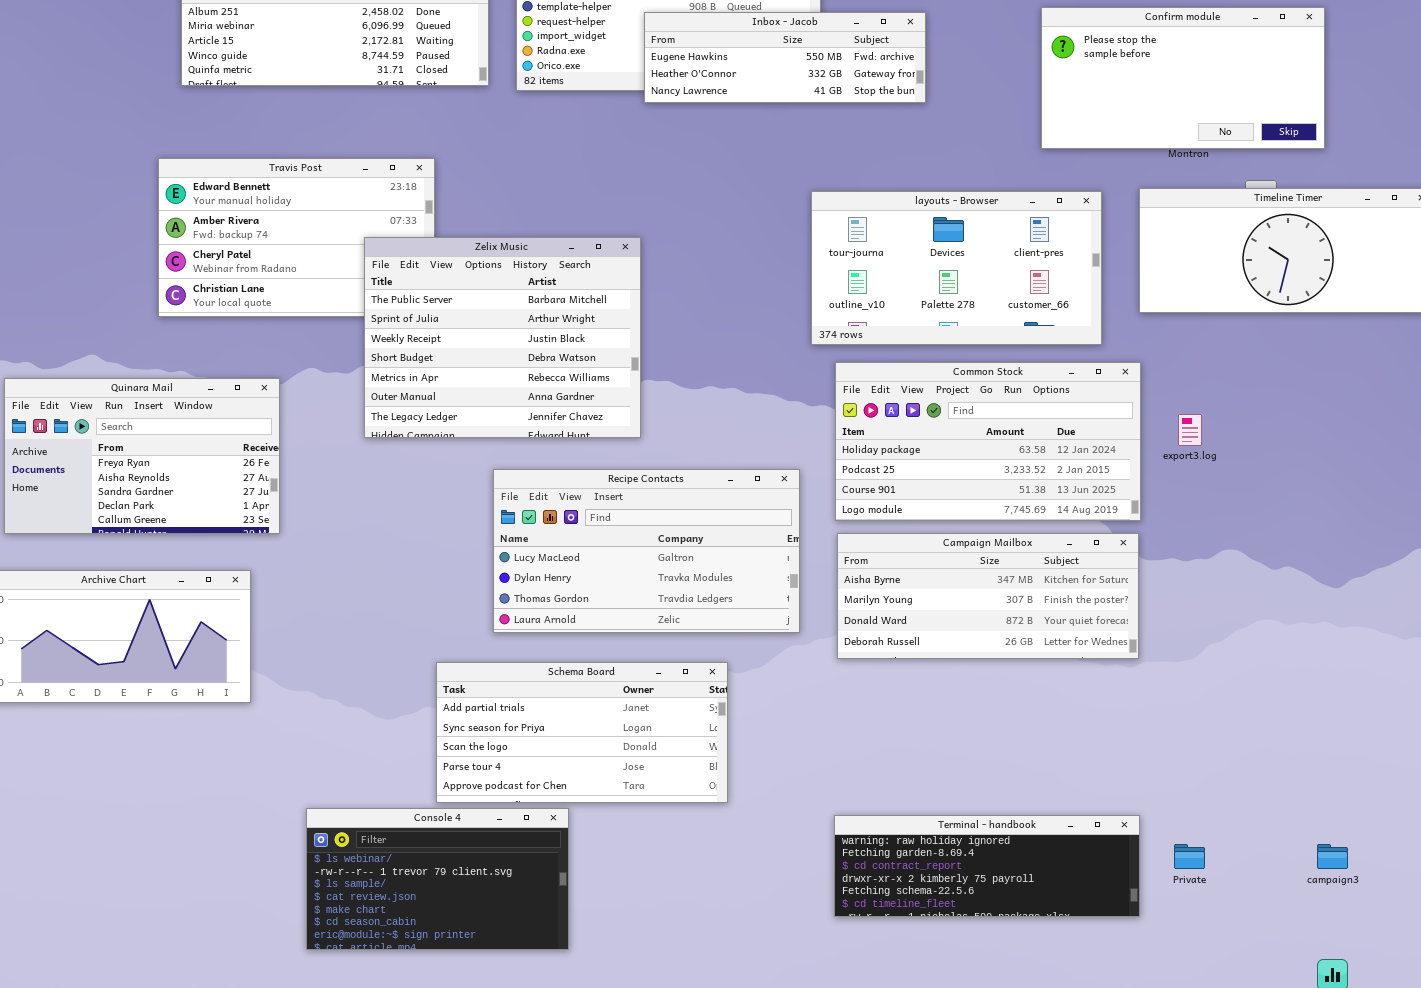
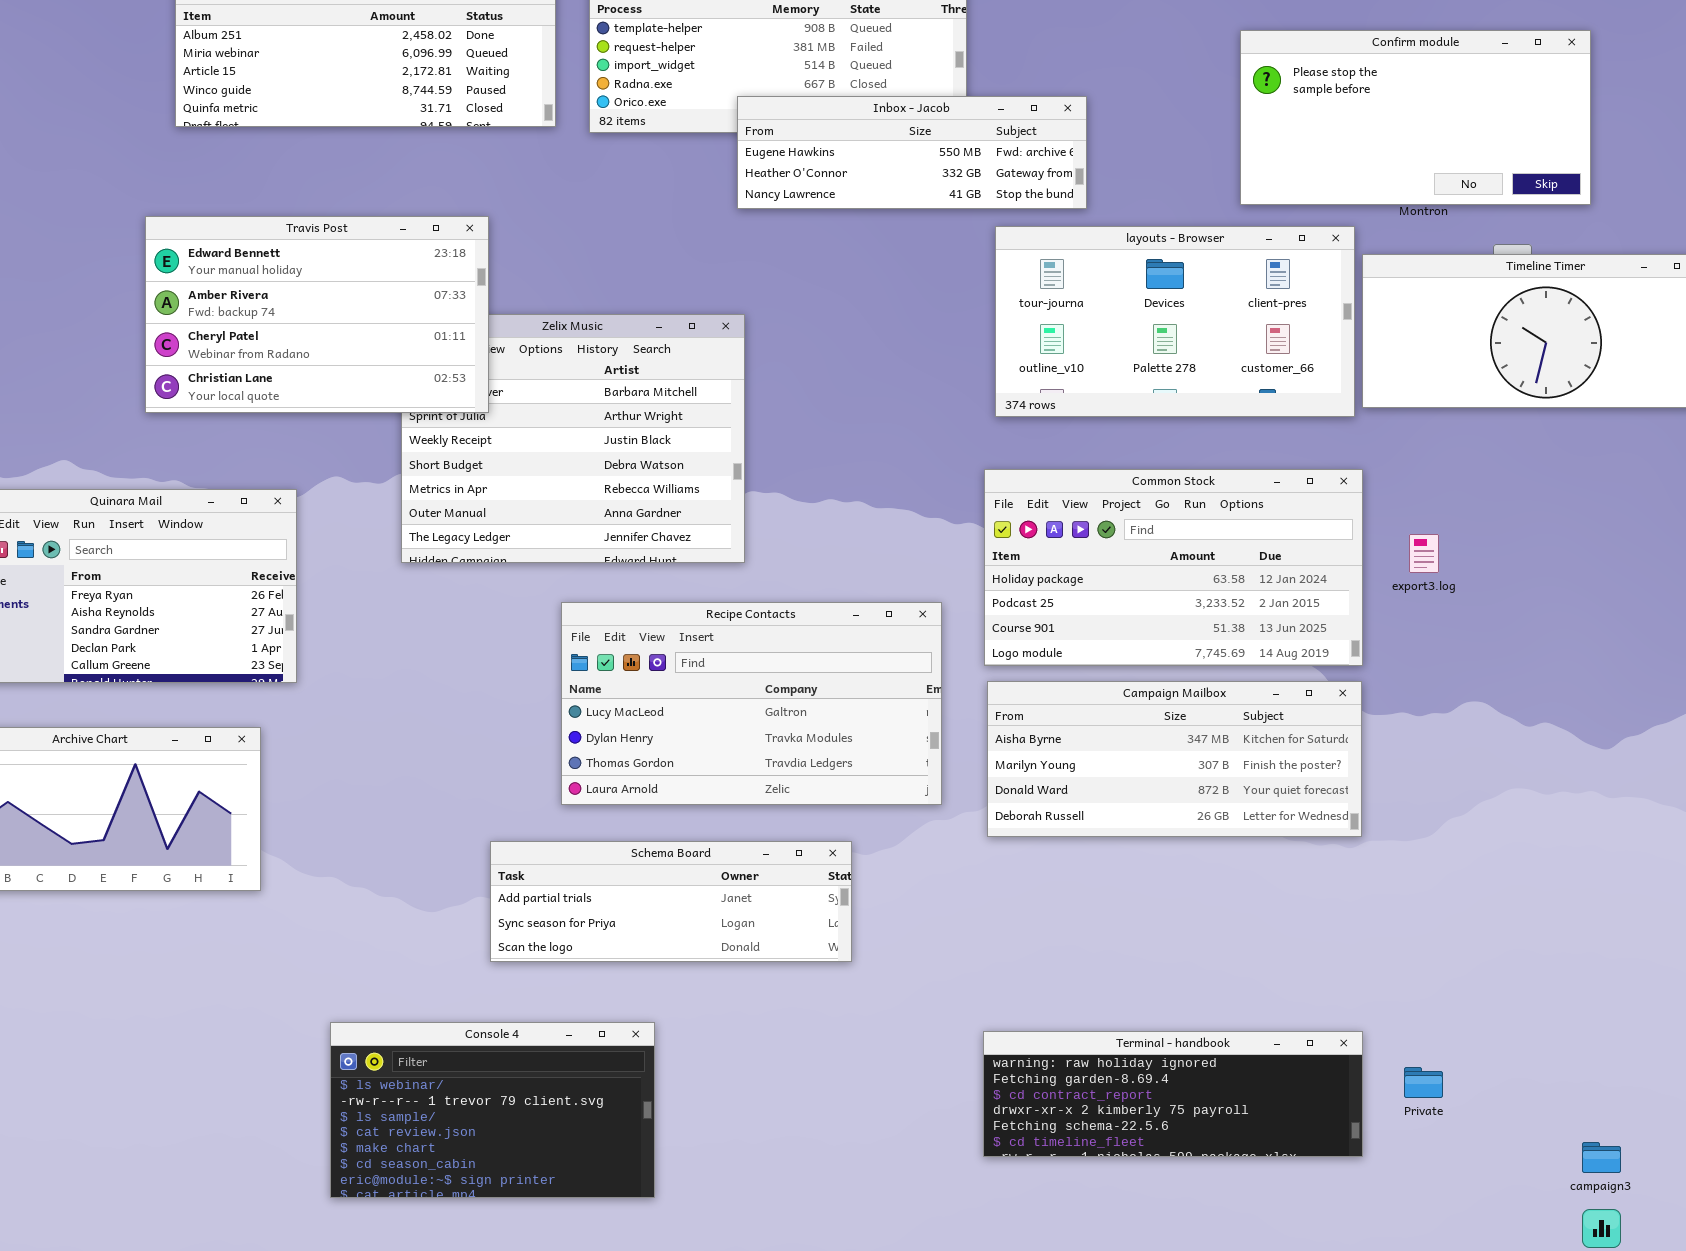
Inbox - Jacob: [644,12,926,103] -> [737,96,1087,209], moved
Travis Post: [158,158,435,317] -> [145,216,489,413], raised
layouts - Browser: [811,191,1102,345] -> [995,226,1355,417], moved
Schema Board: [436,662,728,803] -> [490,841,852,962], resized
campaign3: [1317,844,1348,869] -> [1582,1142,1621,1173], moved

